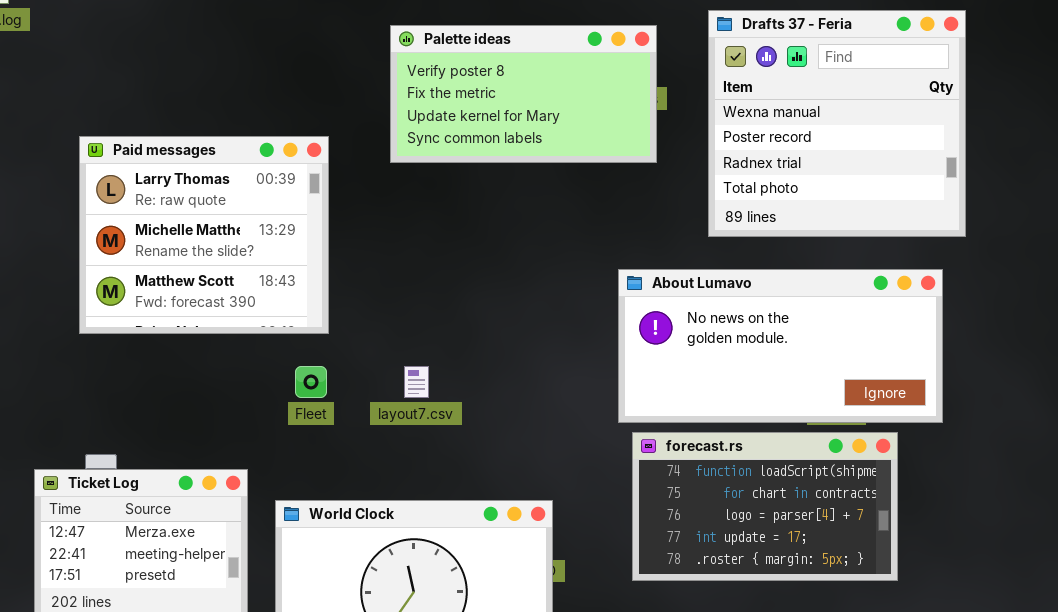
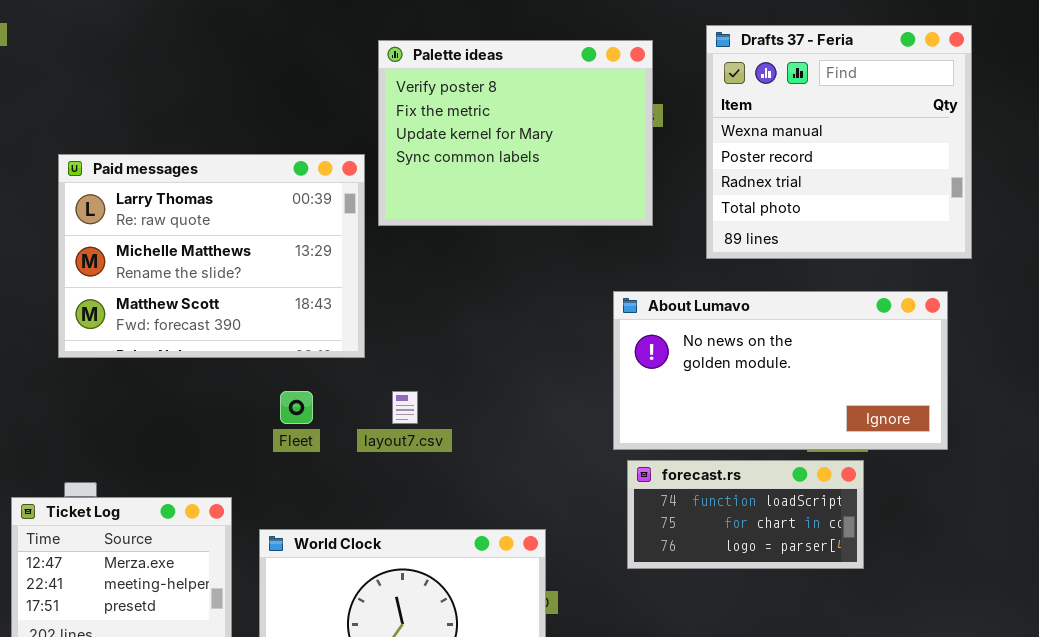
Palette ideas: [390,25,657,163] -> [378,40,653,226], resized
Paid messages: [79,136,329,334] -> [58,154,365,358], resized
forecast.rs: [632,432,898,581] -> [627,460,864,569], resized

